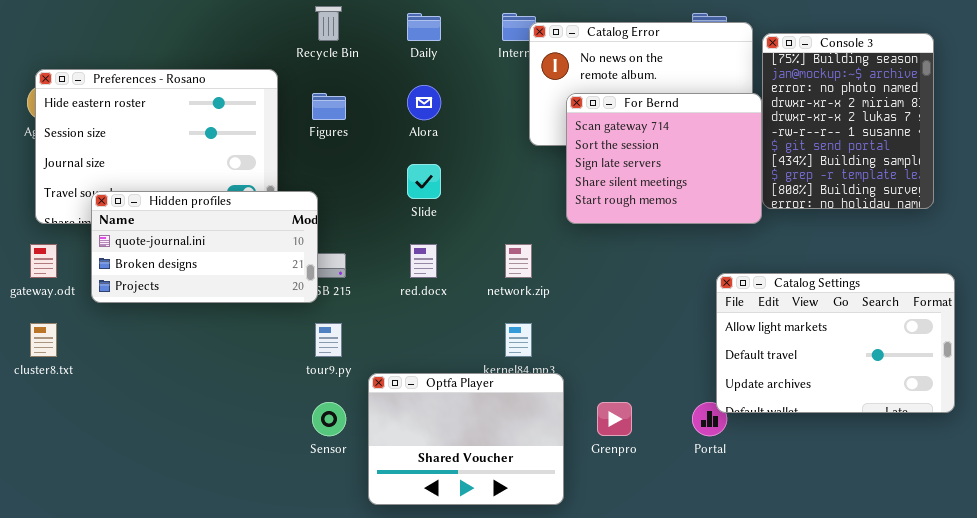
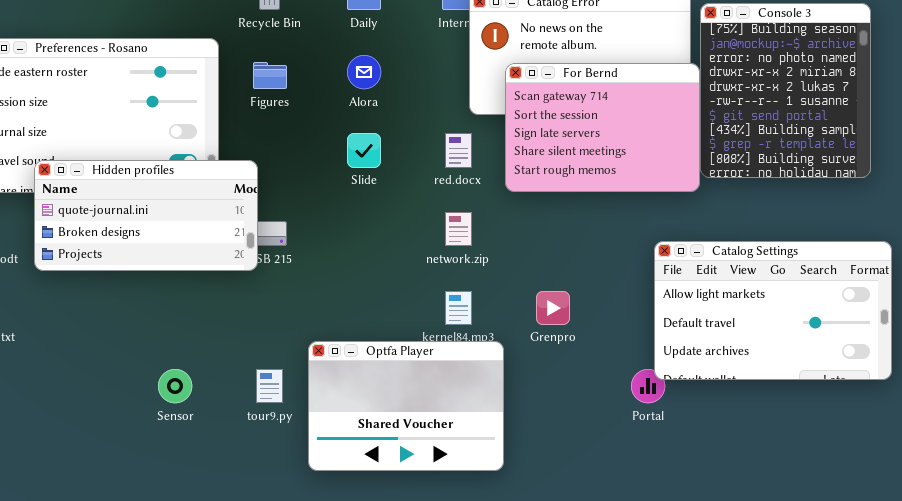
red.docx: [410,244,437,278] -> [445,133,472,168], moved
tour9.py: [315,323,342,357] -> [256,369,283,403], moved
Sensor: [312,402,346,436] -> [158,369,192,403], moved
Grenpro: [597,402,632,436] -> [536,291,570,325], moved

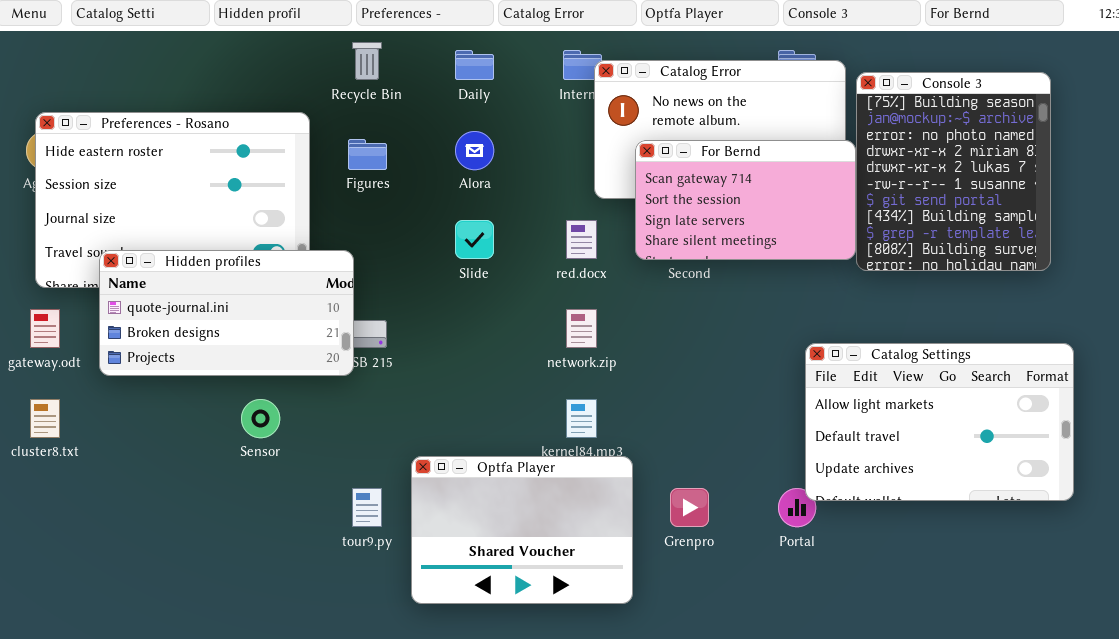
For Bernd: [505,63,700,192] -> [635,140,856,260], resized
Grenpro: [536,291,570,325] -> [670,488,709,527], moved
Sensor: [158,369,192,403] -> [241,399,280,438], moved

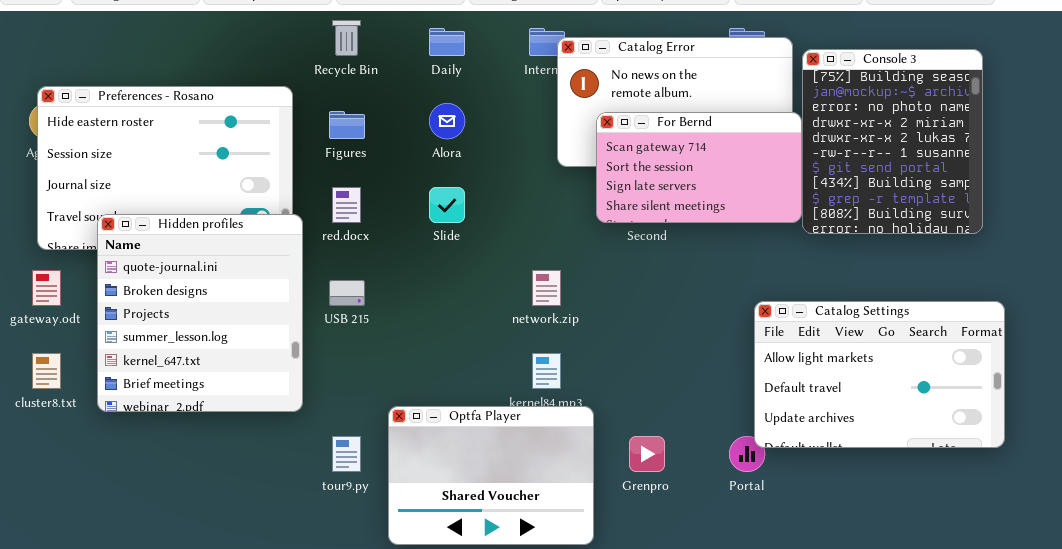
red.docx: [566,220,597,259] -> [332,187,361,223], moved
Hidden profiles: [99,250,354,376] -> [97,214,303,412], resized

